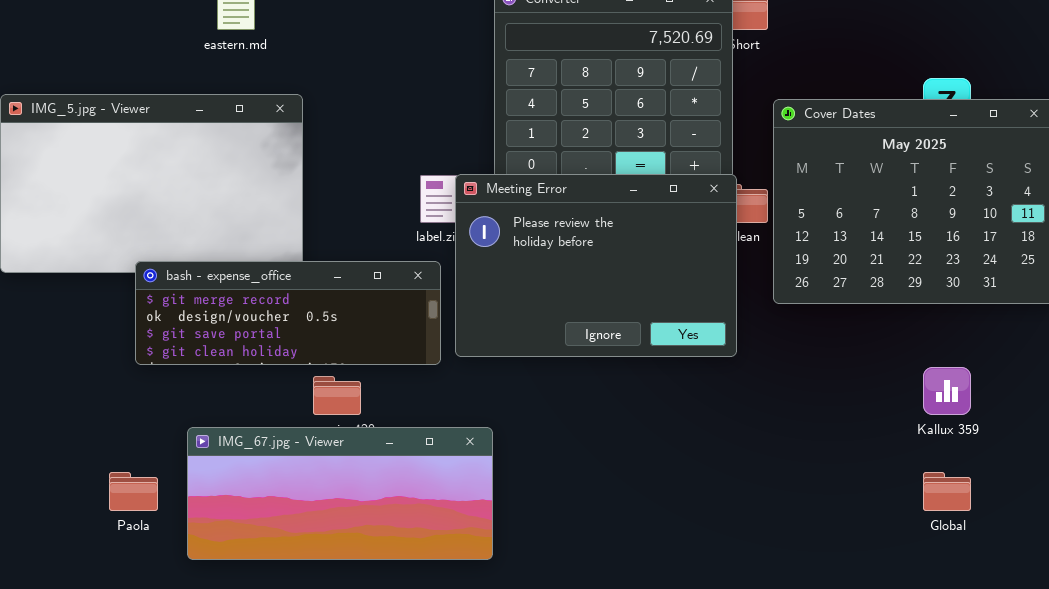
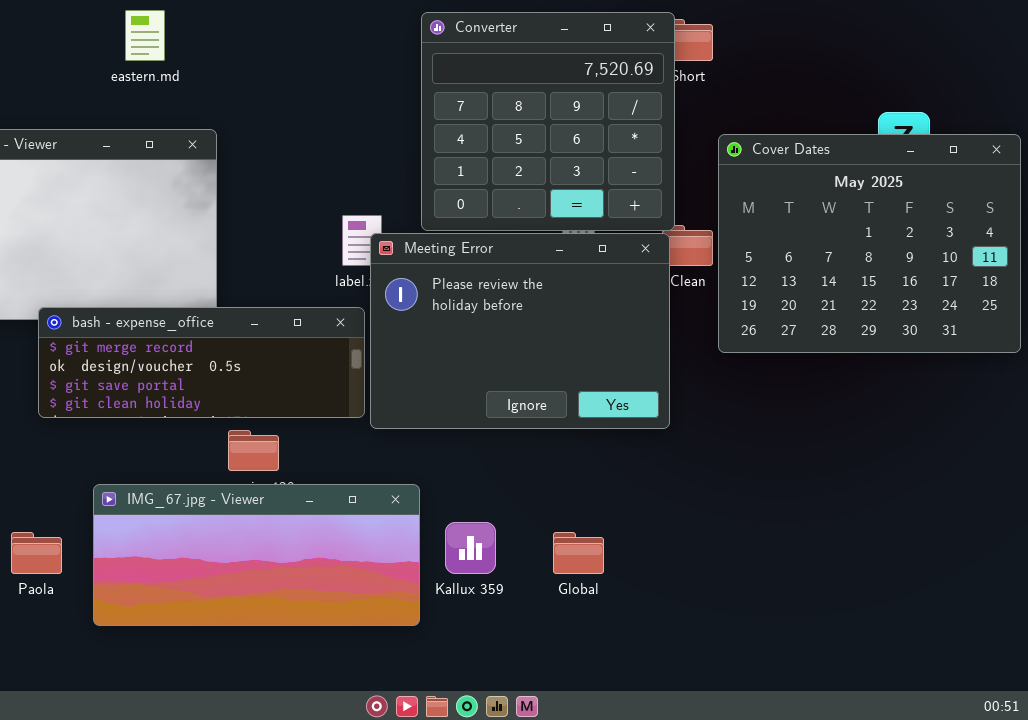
Meeting Error: [455,174,737,357] -> [370,233,670,429], moved
Kallux 359: [923,367,971,415] -> [445,522,496,574], moved
Global: [923,472,971,511] -> [553,532,604,574], moved

